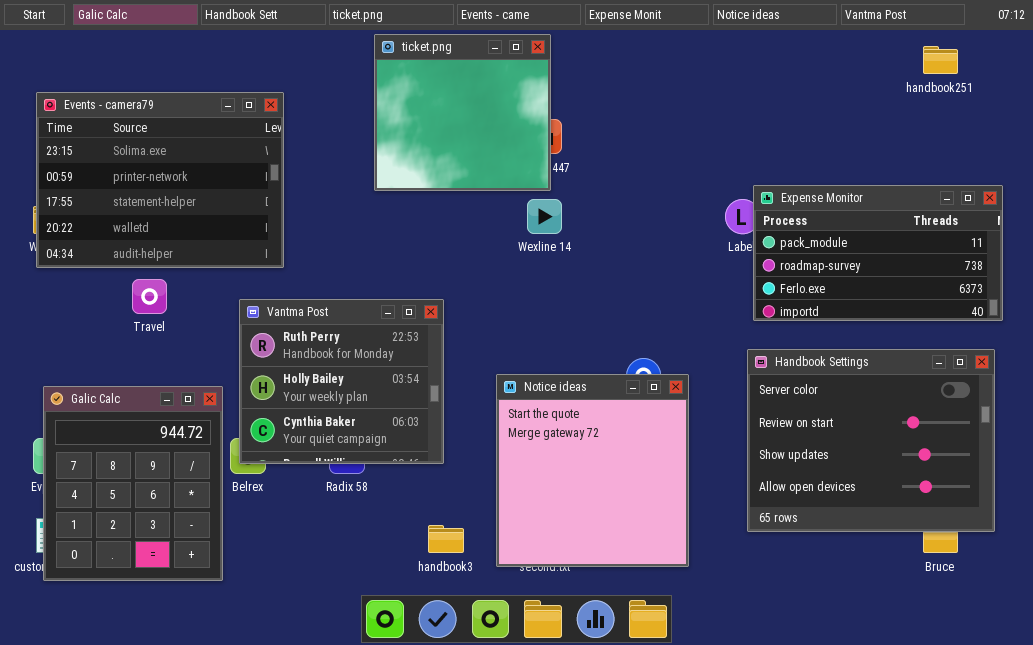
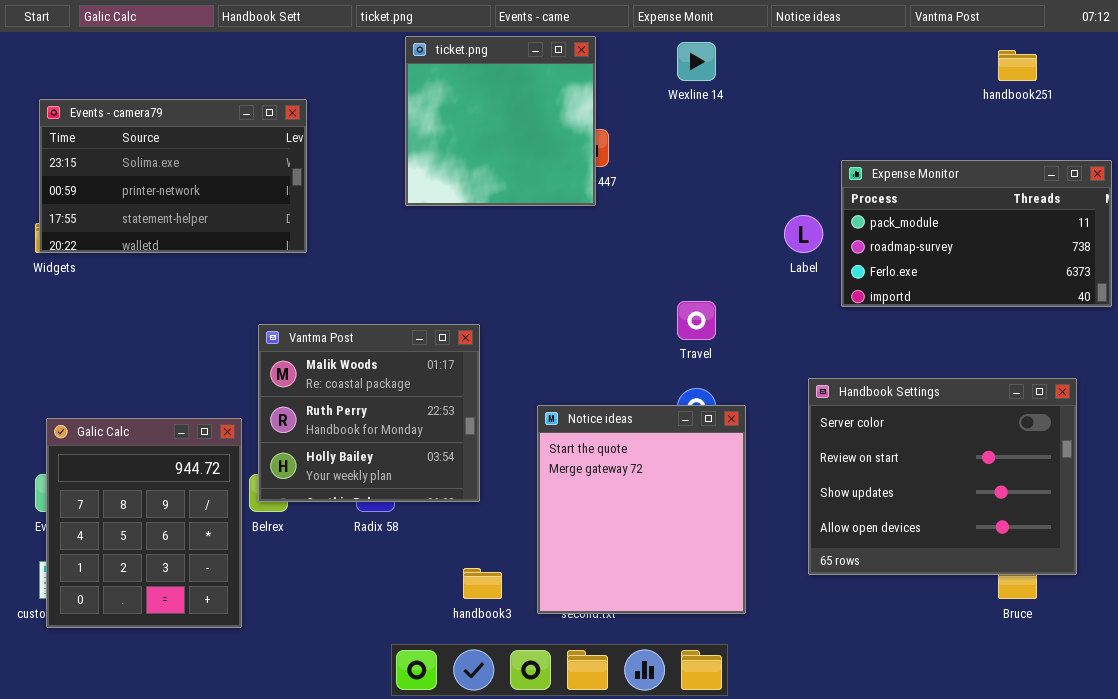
Events - camera79: [36,92,284,268] -> [39,99,307,253], resized
Expense Monitor: [753,185,1003,321] -> [841,160,1112,307], moved
Wexline 14: [527,199,562,234] -> [677,42,716,81], moved
Travel: [132,279,167,314] -> [677,301,716,340], moved
Vantma Post: [239,299,444,464] -> [258,324,480,502], scrolled up 1 row

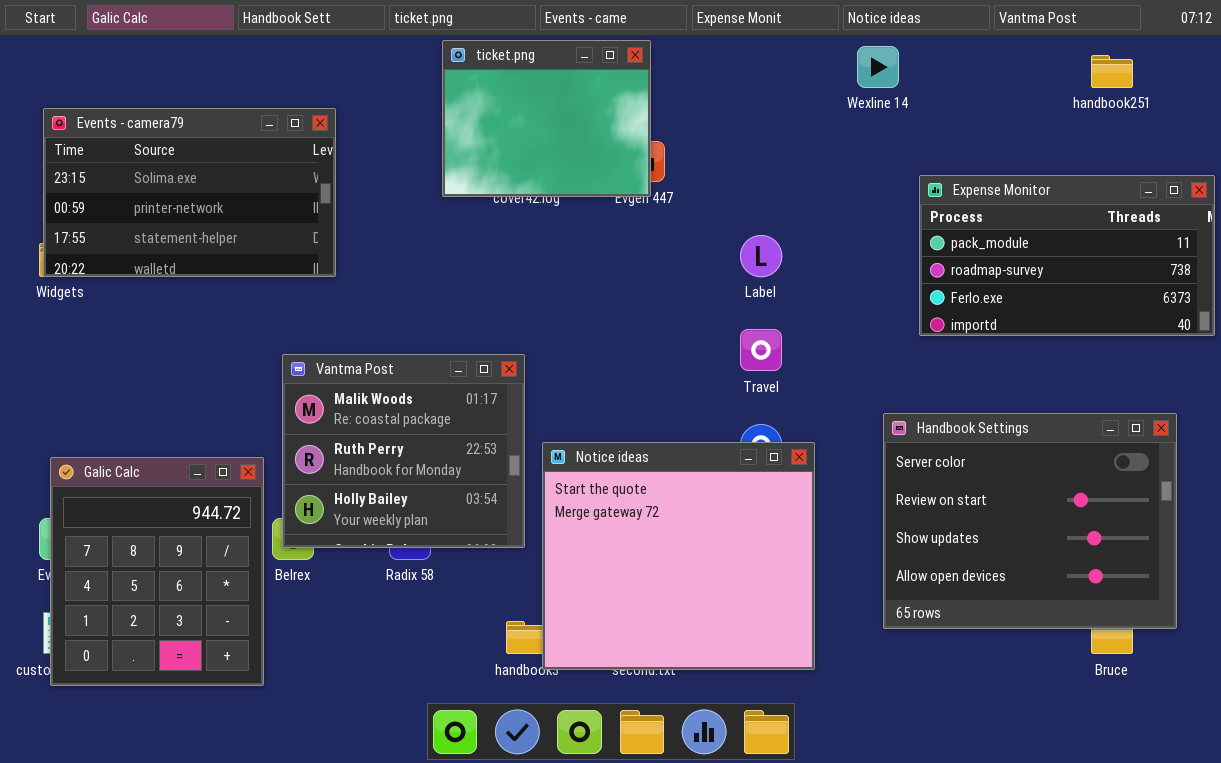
ticket.png: [405,36,596,206] -> [442,40,651,197], resized
Wexline 14: [677,42,716,81] -> [857,46,899,88], moved
Label: [784,215,823,253] -> [740,235,782,277], moved
Notice ideas: [537,405,746,614] -> [542,442,815,670], resized

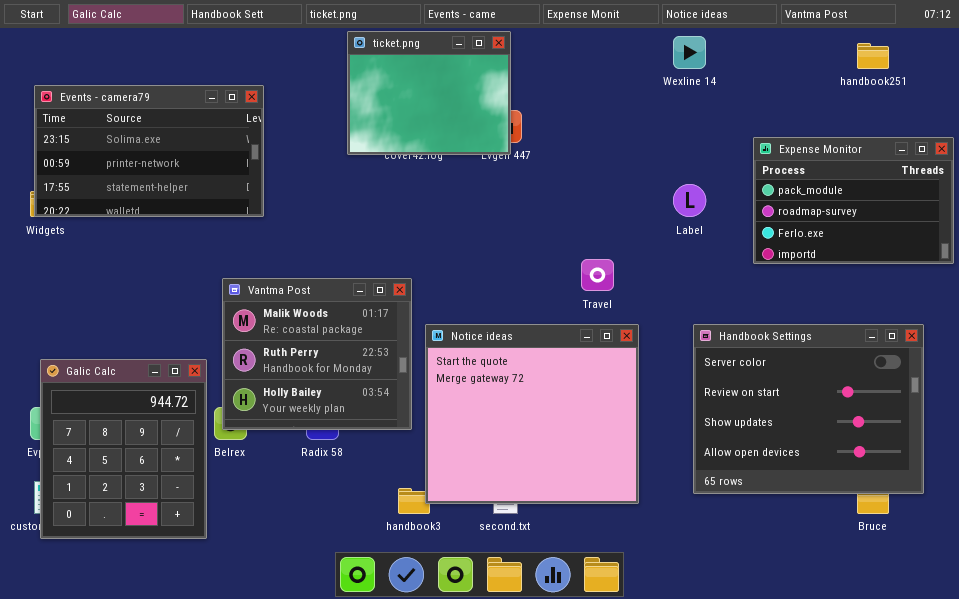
Expense Monitor: [919,175,1215,336] -> [753,137,954,264], resized
Label: [740,235,782,277] -> [673,184,706,217], moved
Notice ideas: [542,442,815,670] -> [425,324,639,504], moved

